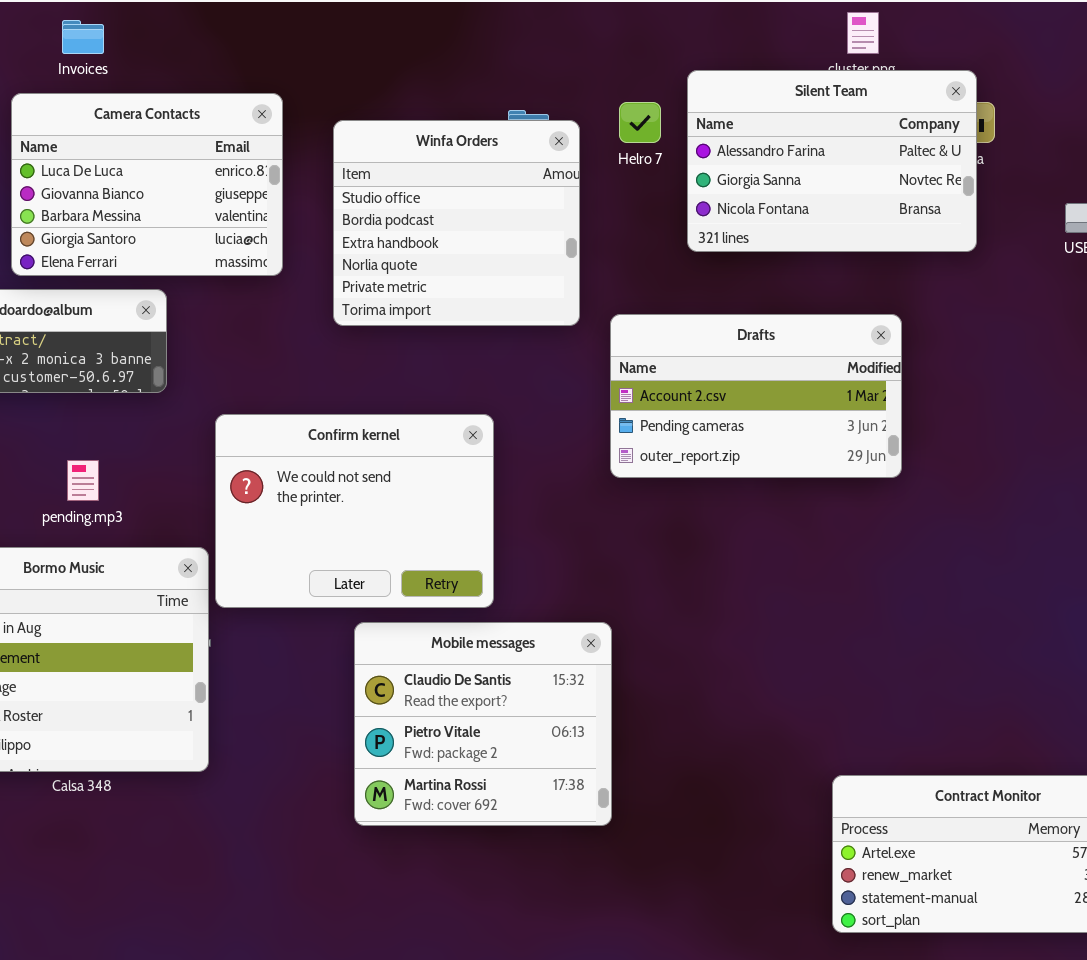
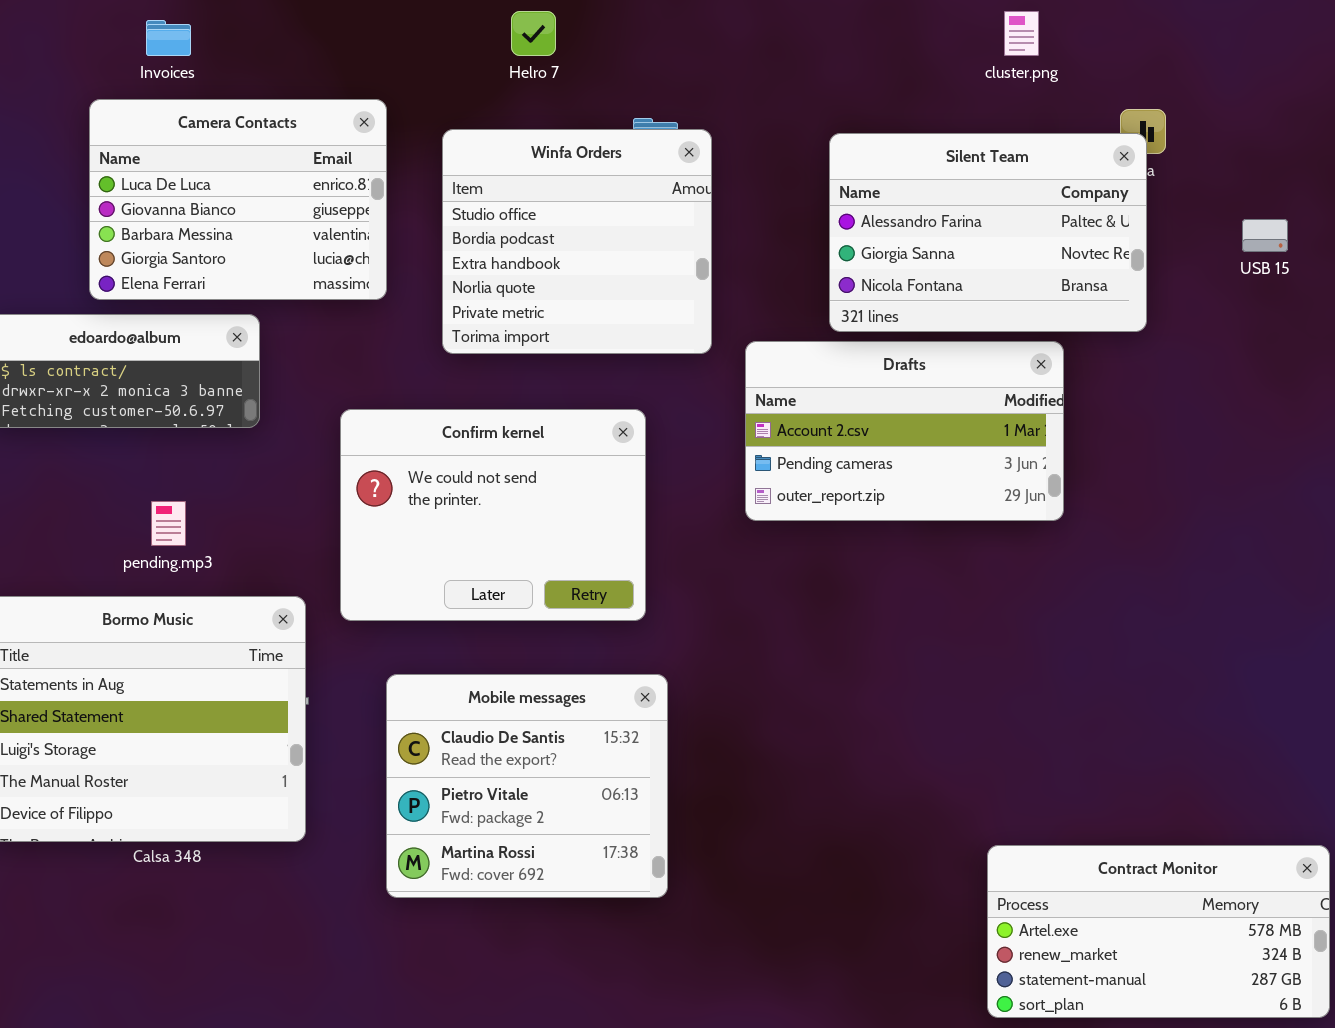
Silent Team: [687,70,977,252] -> [829,133,1147,332], moved
Helro 7: [619,102,661,143] -> [511,11,556,56], moved
Confirm kernel: [215,414,494,608] -> [340,409,646,621], moved
Mobile messages: [354,622,612,826] -> [386,674,668,898], moved

